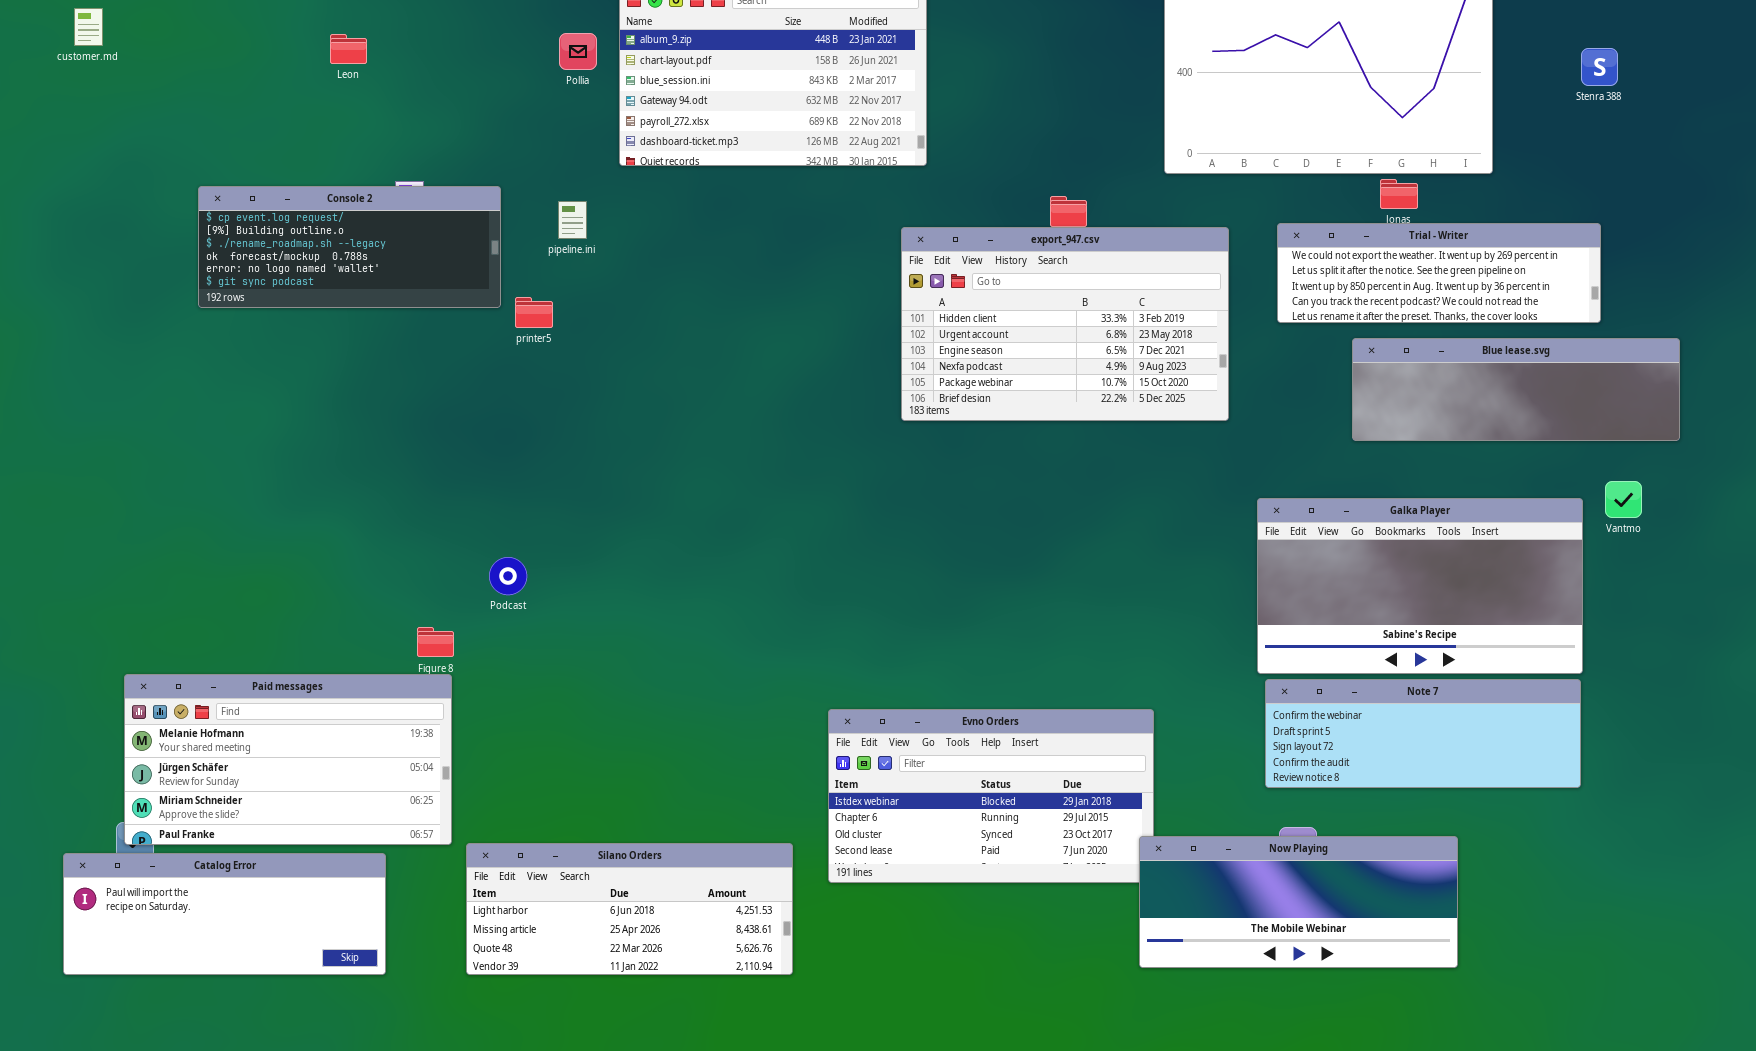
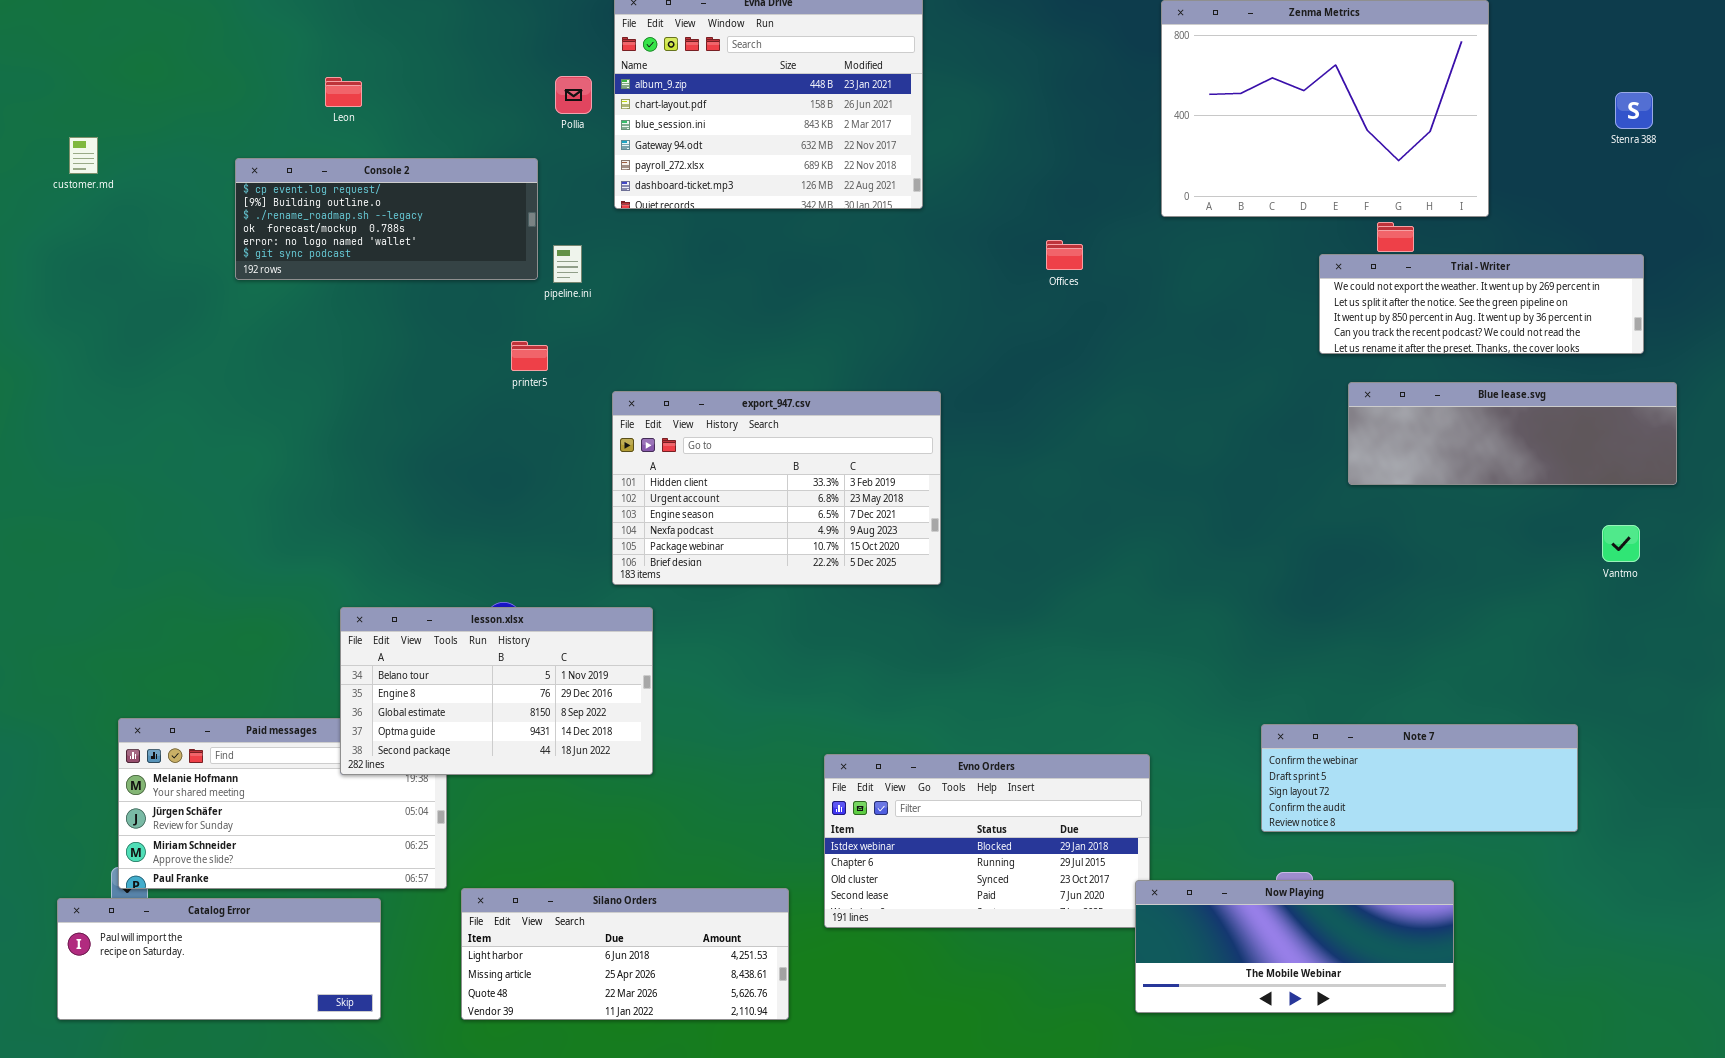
customer.md: [74,8,103,46] -> [69,137,98,174], moved
Stenra 388: [1581,48,1618,86] -> [1615,92,1653,129], moved
Console 2: [198,186,501,308] -> [235,158,538,280], moved
Trial - Writer: [1277,223,1601,323] -> [1319,254,1644,354], moved
export_947.csv: [901,227,1229,421] -> [612,391,941,585], moved
Galka Player: [1257,498,1583,674] -> none, closed
lesson.xlsx: none -> [340,607,653,775], opened

